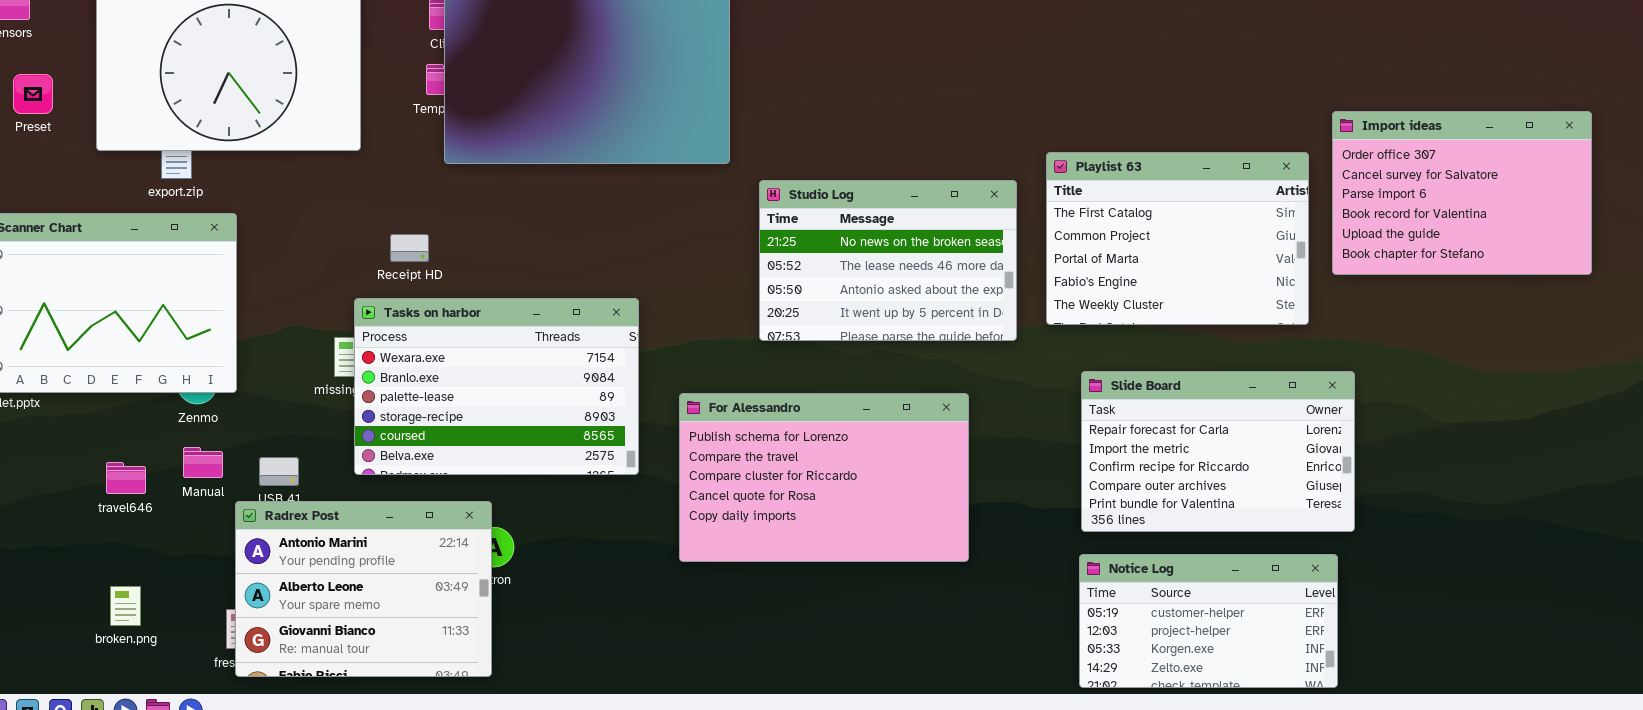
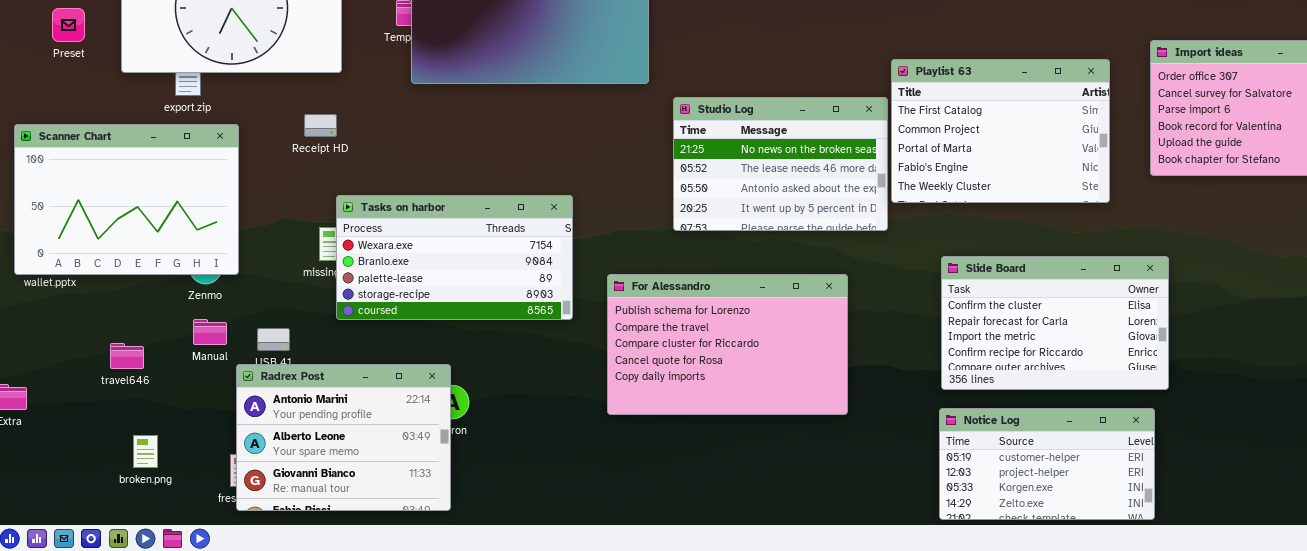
Playlist 63: [1046,152,1309,325] -> [891,59,1110,203], moved
Receipt HD: [390,234,429,262] -> [304,114,337,137], moved
Tasks on harbor: [354,298,639,475] -> [336,195,573,320], resized
Slide Board: [1081,371,1355,532] -> [941,256,1169,390], scrolled up 1 row
travel646: [106,462,146,494] -> [110,343,144,369], moved

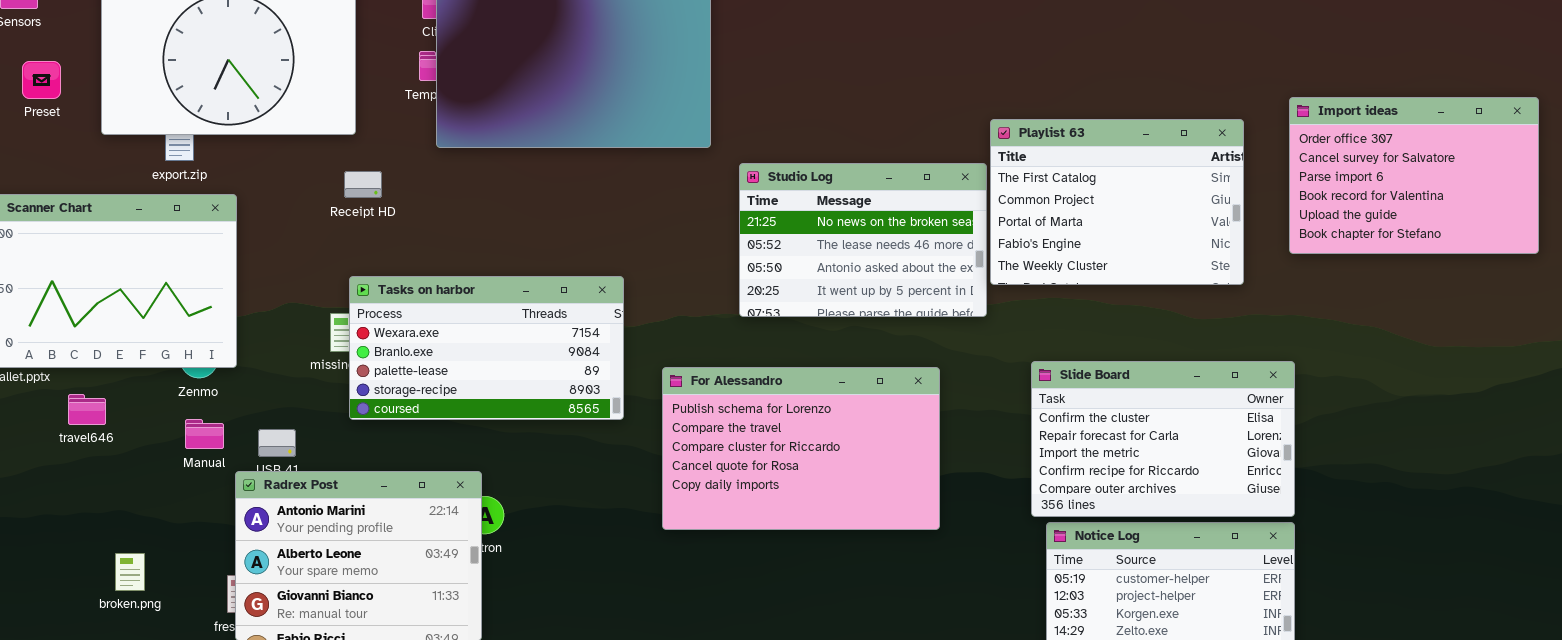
Receipt HD: [304,114,337,137] -> [344,171,382,198], moved
Slide Board: [941,256,1169,390] -> [1031,361,1295,517], moved
travel646: [110,343,144,369] -> [68,394,106,425], moved

